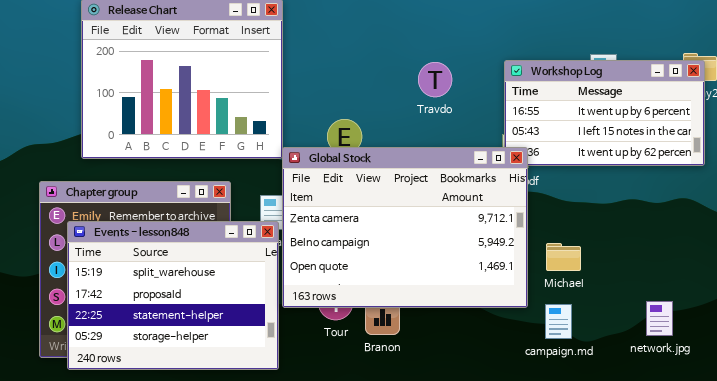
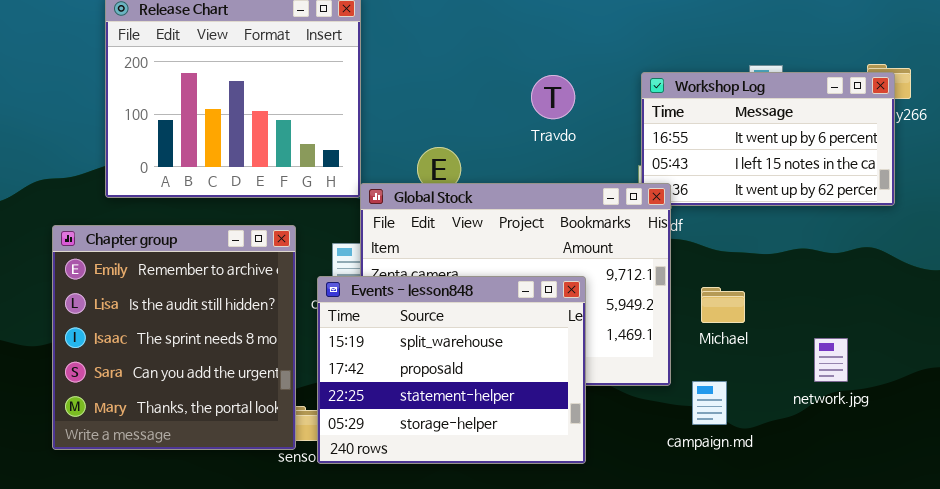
Events - lesson848: [67,221,279,370] -> [317,276,586,464], moved
Michael: [546,243,581,271] -> [701,287,745,323], moved
network.jpg: [646,301,673,336] -> [814,338,848,382], moved

